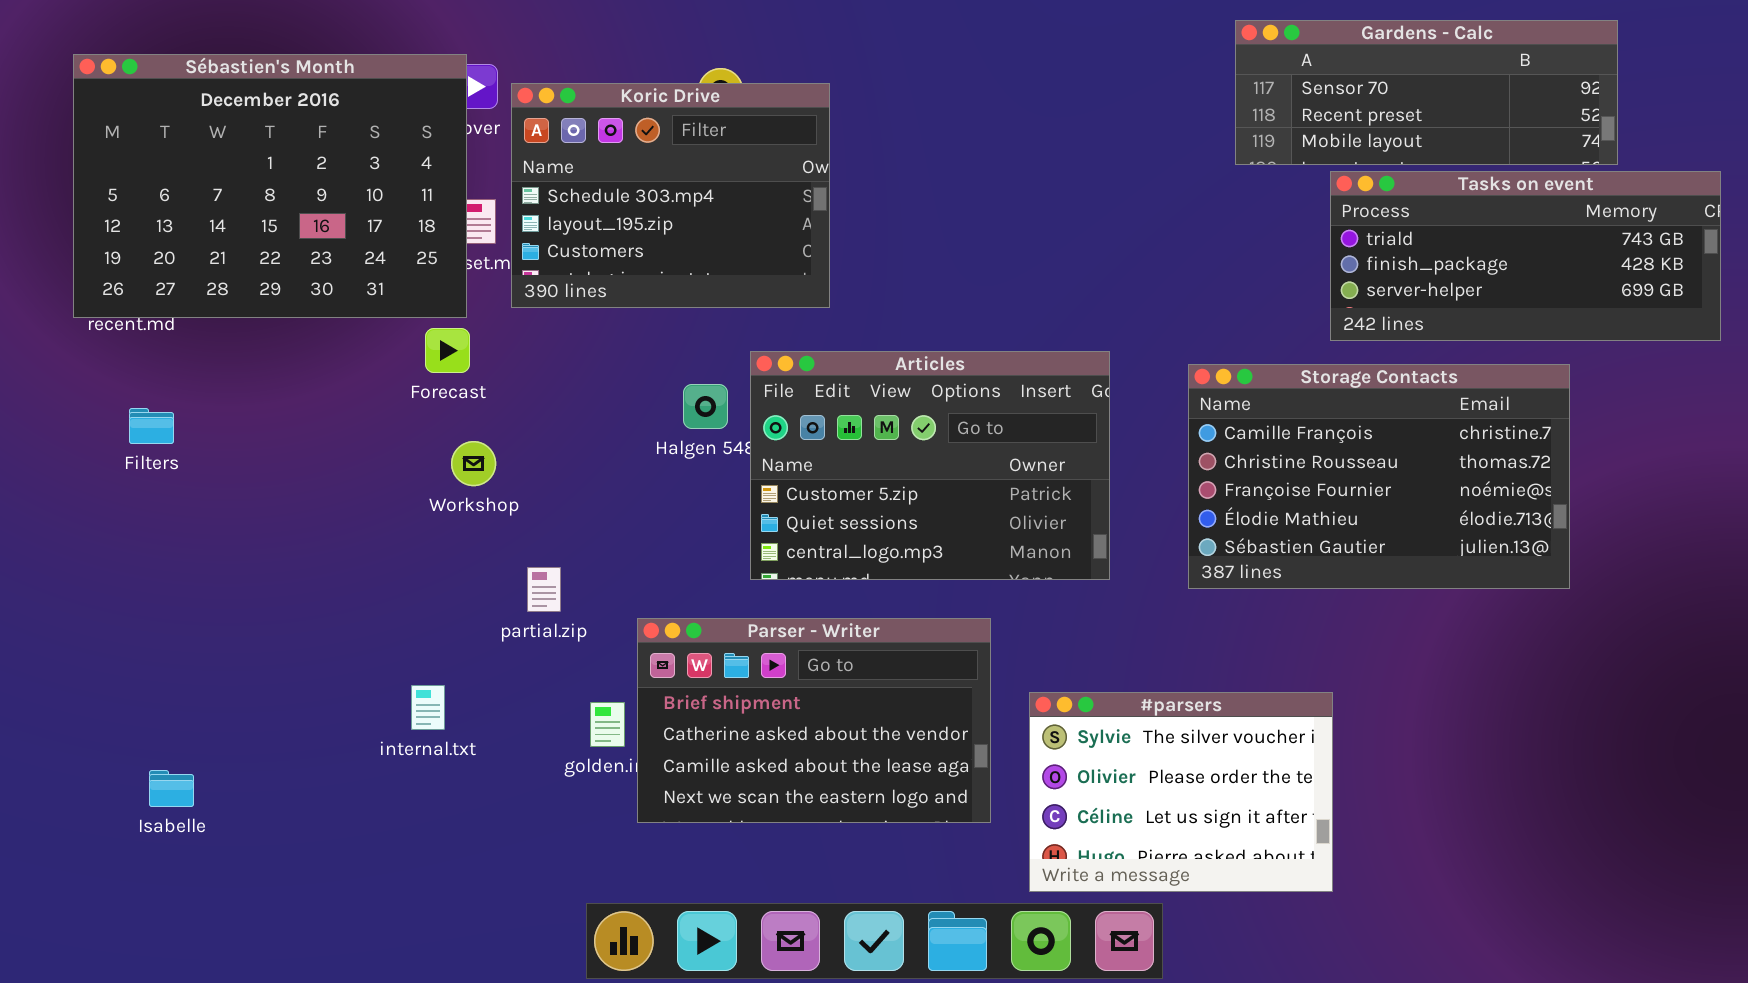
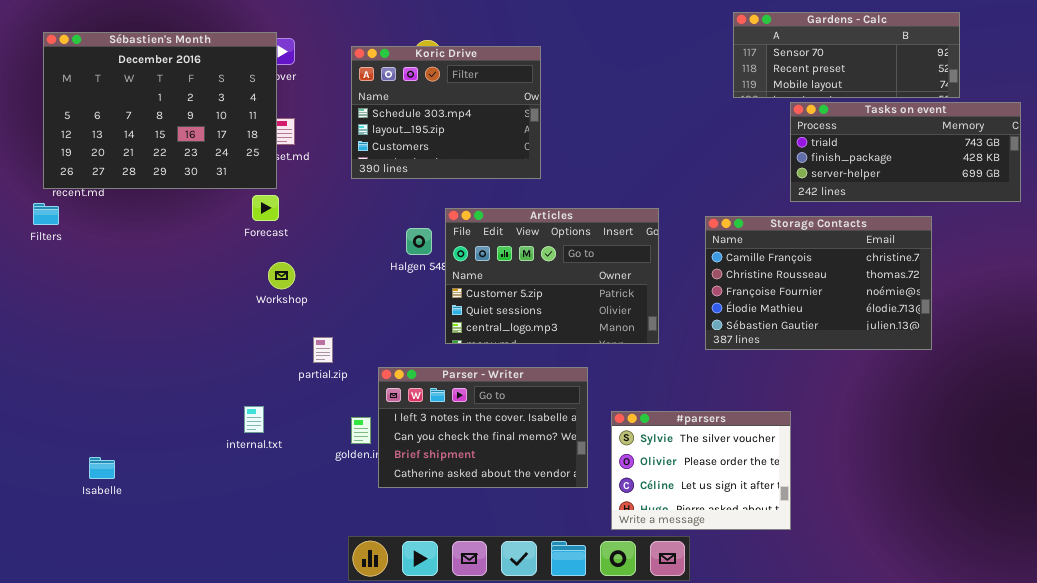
Koric Drive: [511,83,830,308] -> [351,46,541,179], moved
Filters: [129,408,174,444] -> [33,203,59,225], moved
Parser - Writer: [637,618,991,823] -> [378,367,588,488], scrolled up 2 rows

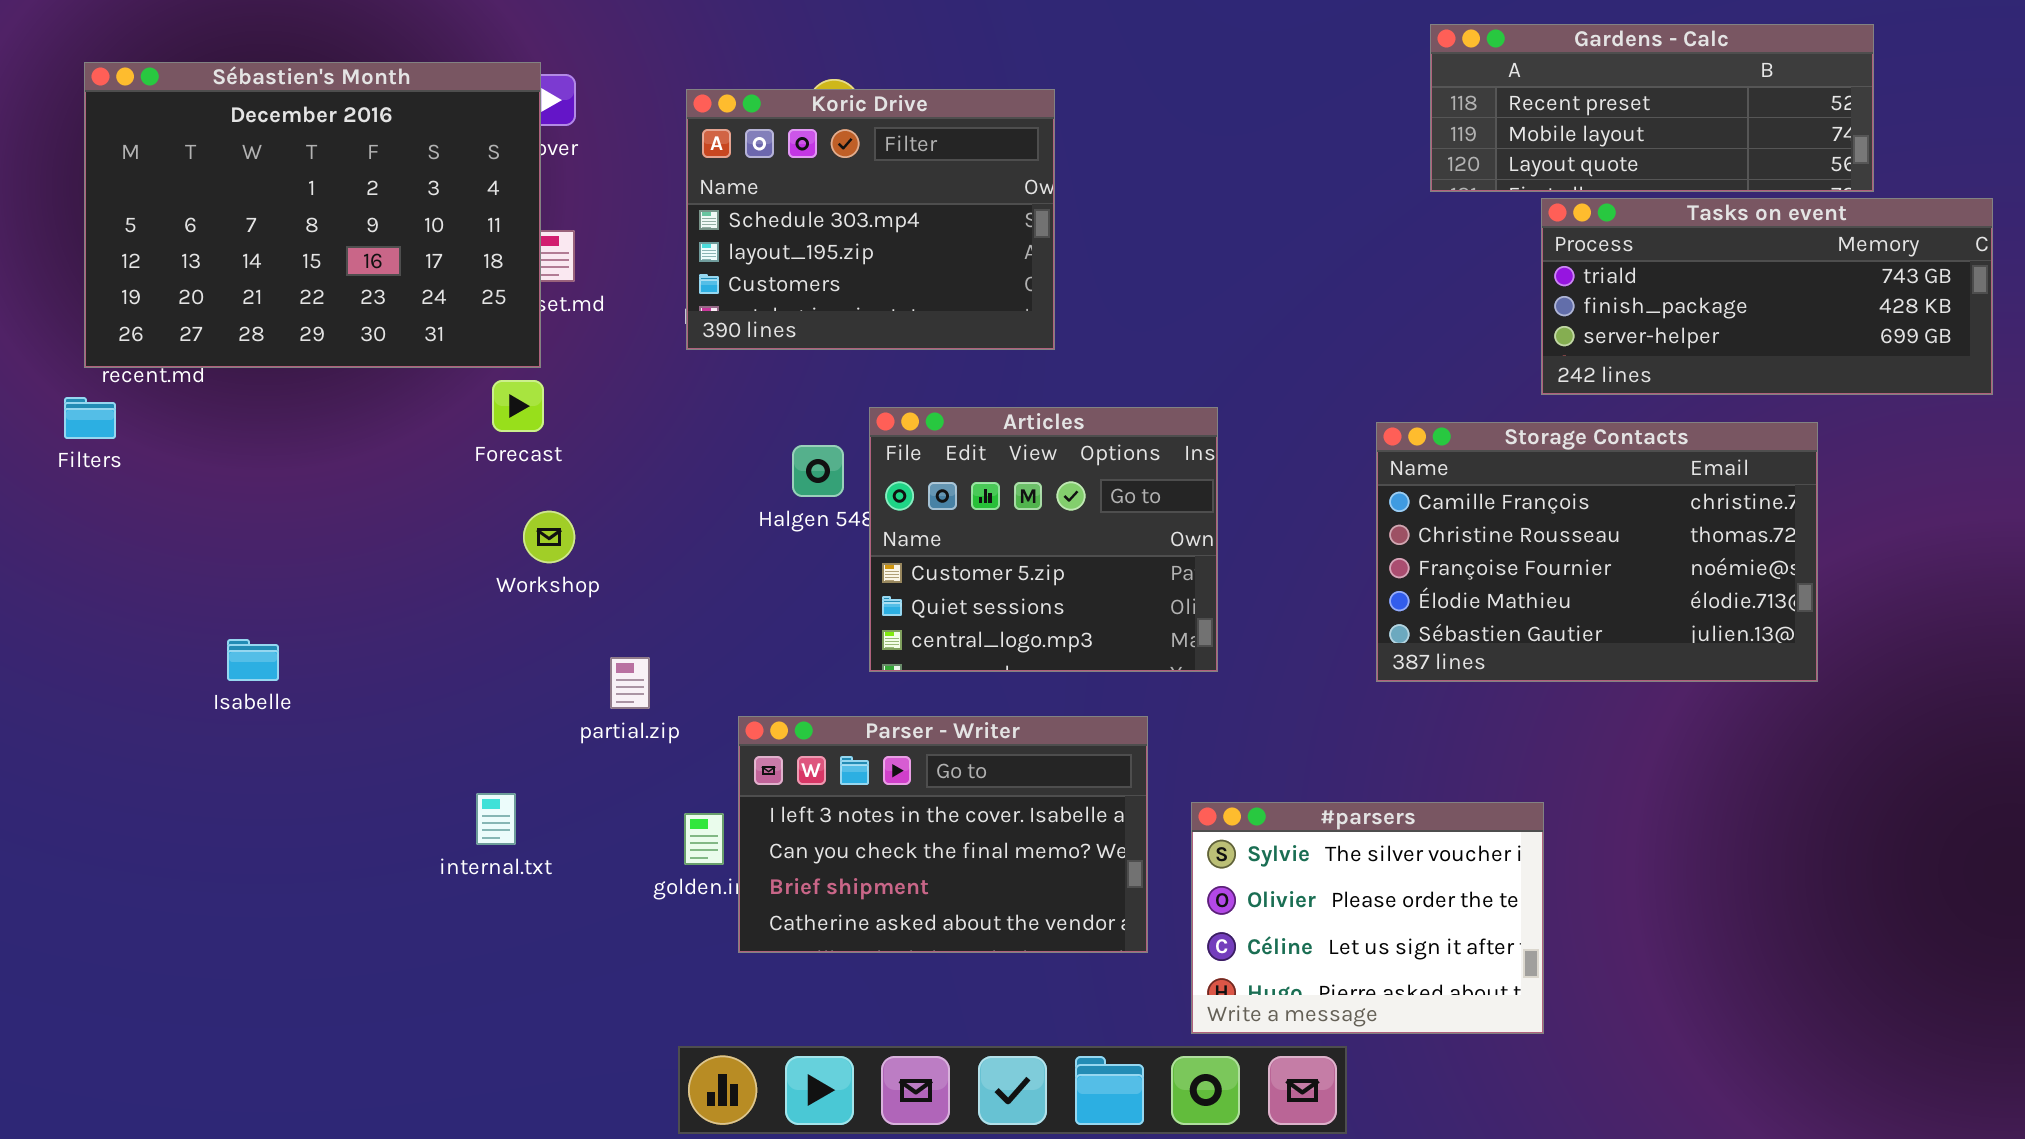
Gardens - Calc: [733,12,960,98] -> [1430,24,1874,192], scrolled down 1 row
Articles: [445,208,659,344] -> [869,407,1218,672], resized
Isabelle: [89,457,115,479] -> [227,639,279,681], moved

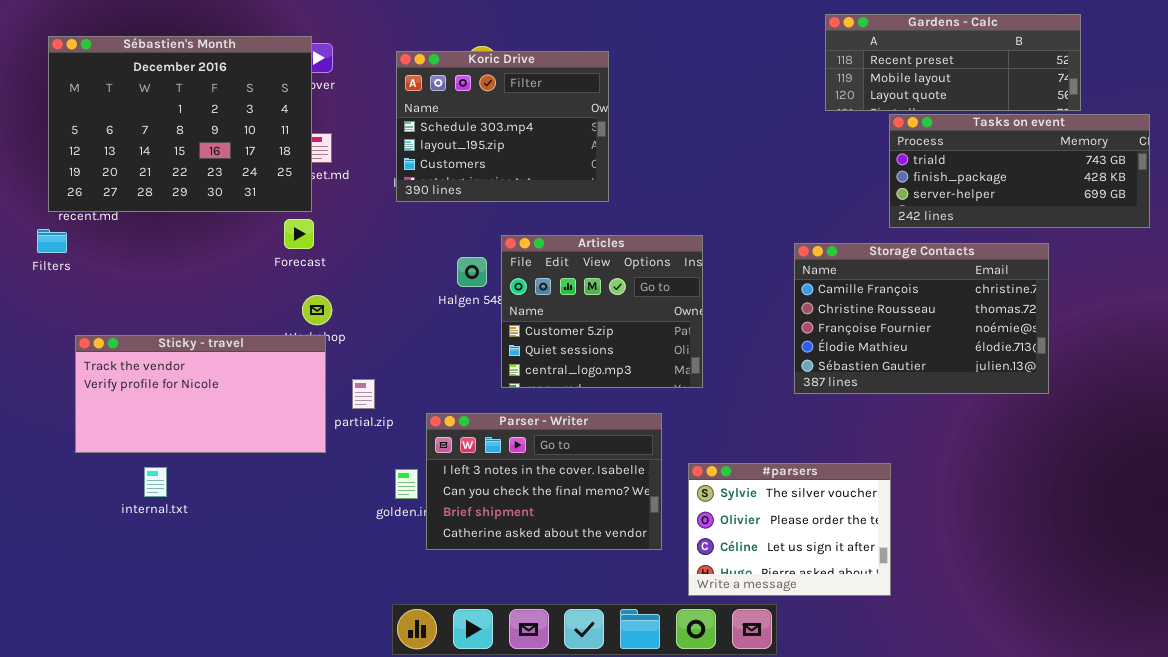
Sticky - travel: none -> [75,335,326,453], opened
internal.txt: [476,793,516,845] -> [144,467,167,497], moved

